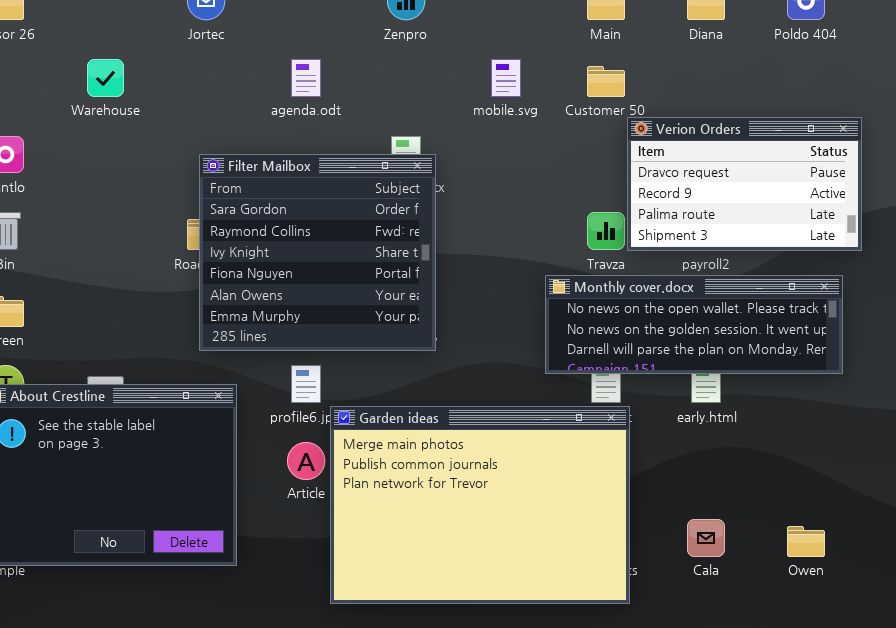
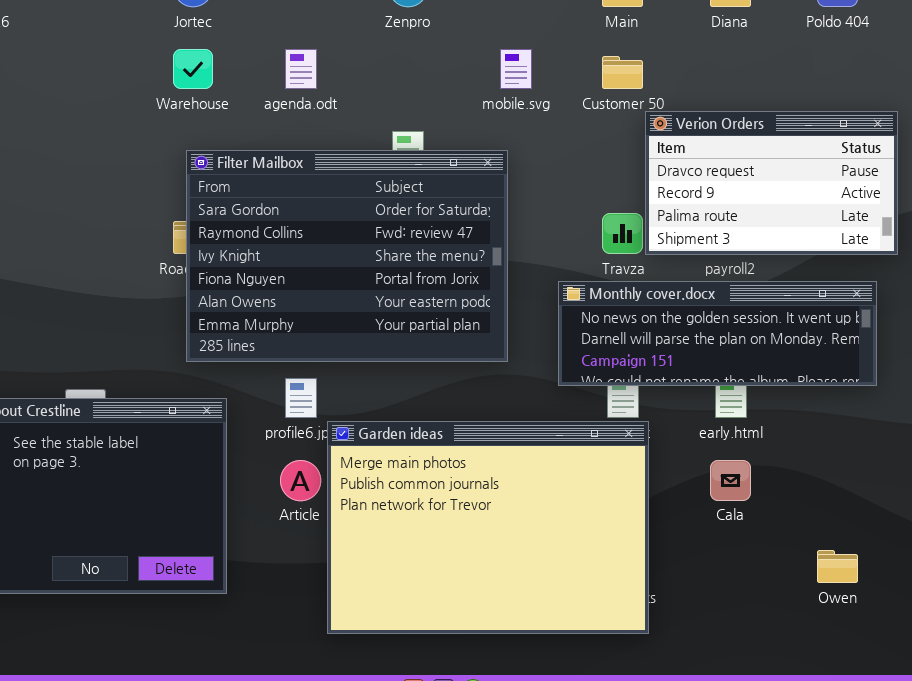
Warehouse: [87,59,124,97] -> [173,49,213,89], moved
Filter Mailbox: [199,154,436,351] -> [186,150,508,362], resized
Monthly cover.docx: [545,275,843,374] -> [558,281,877,386], scrolled down 1 row
Cala: [687,519,725,557] -> [710,460,751,501], moved

